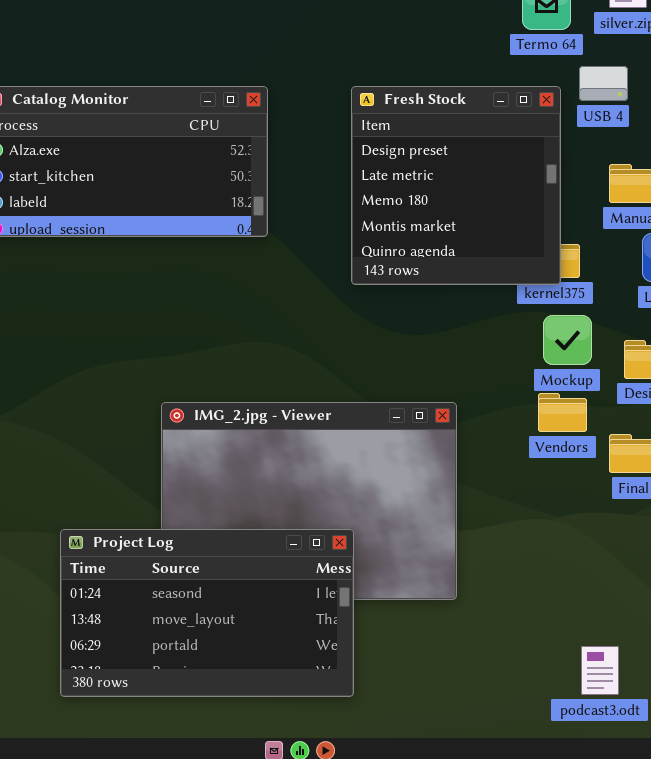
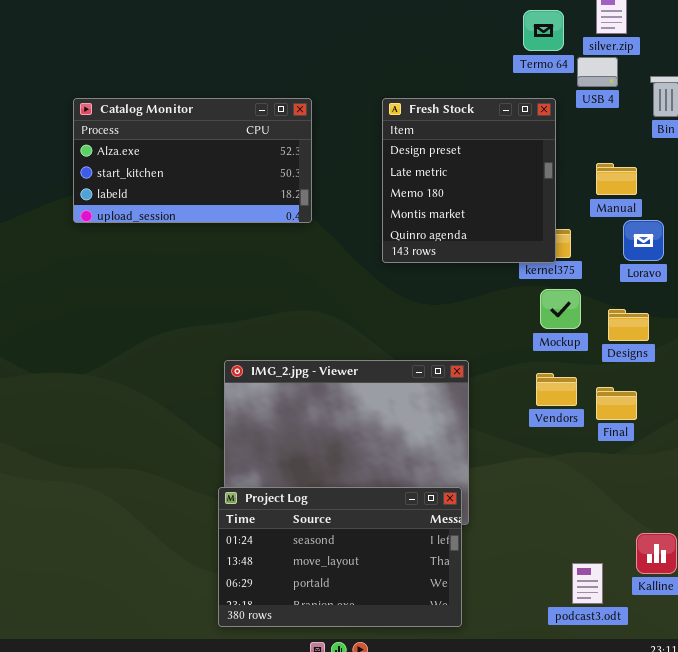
USB 4: [579,66,628,101] -> [577,57,618,87], moved
Vendors: [538,393,587,432] -> [536,373,577,406], moved
Project Log: [60,529,354,697] -> [218,487,462,627], moved

